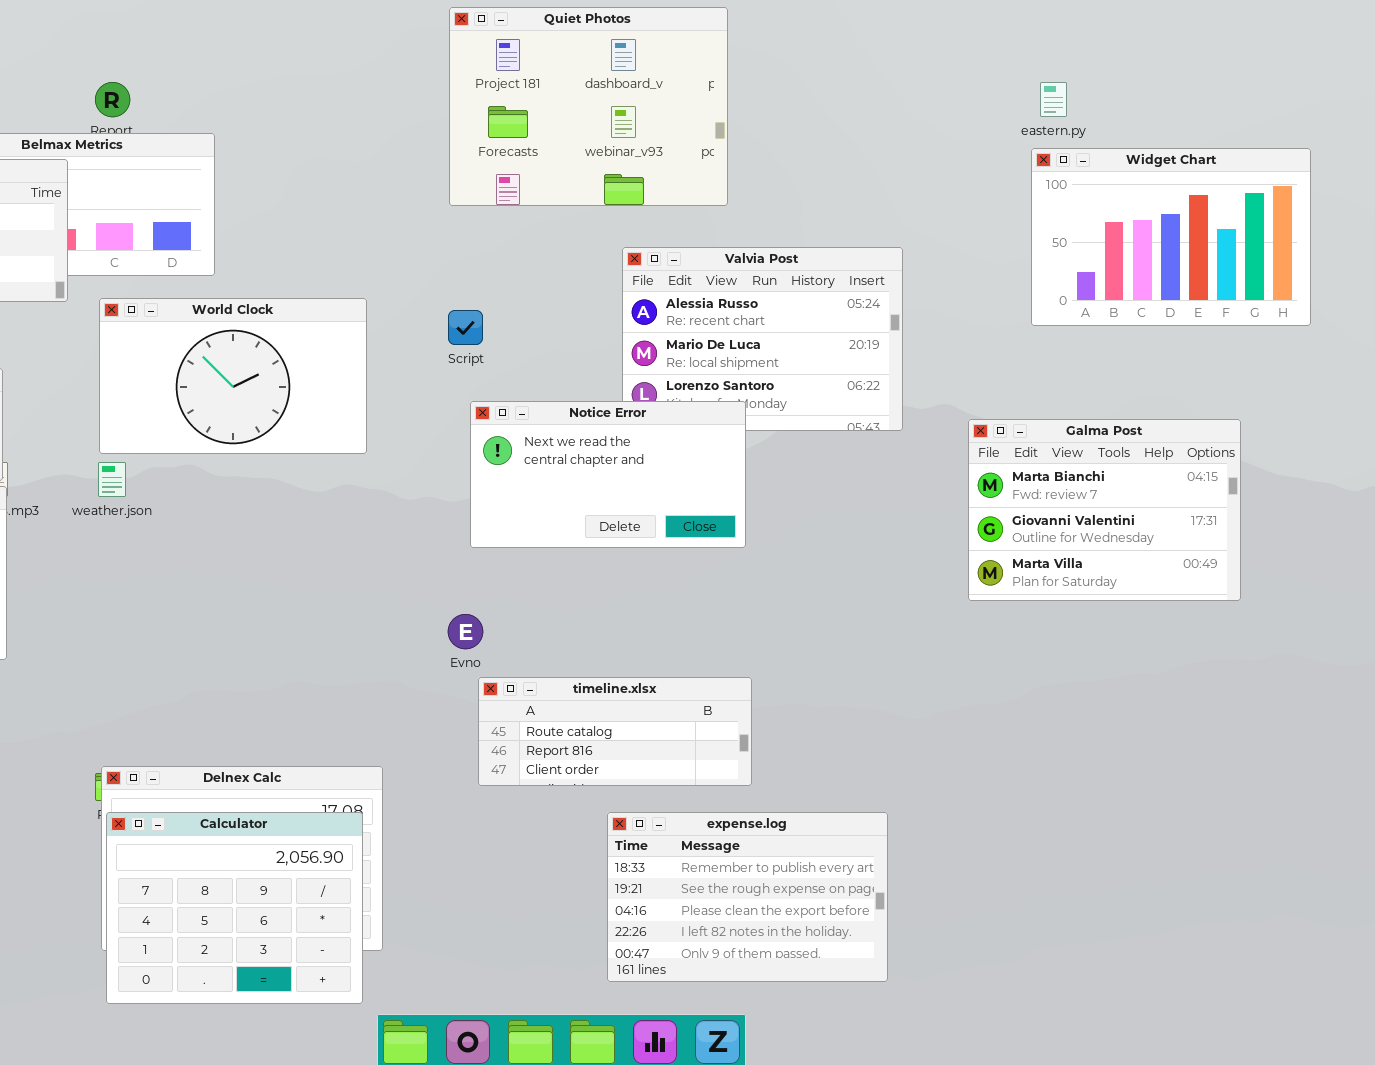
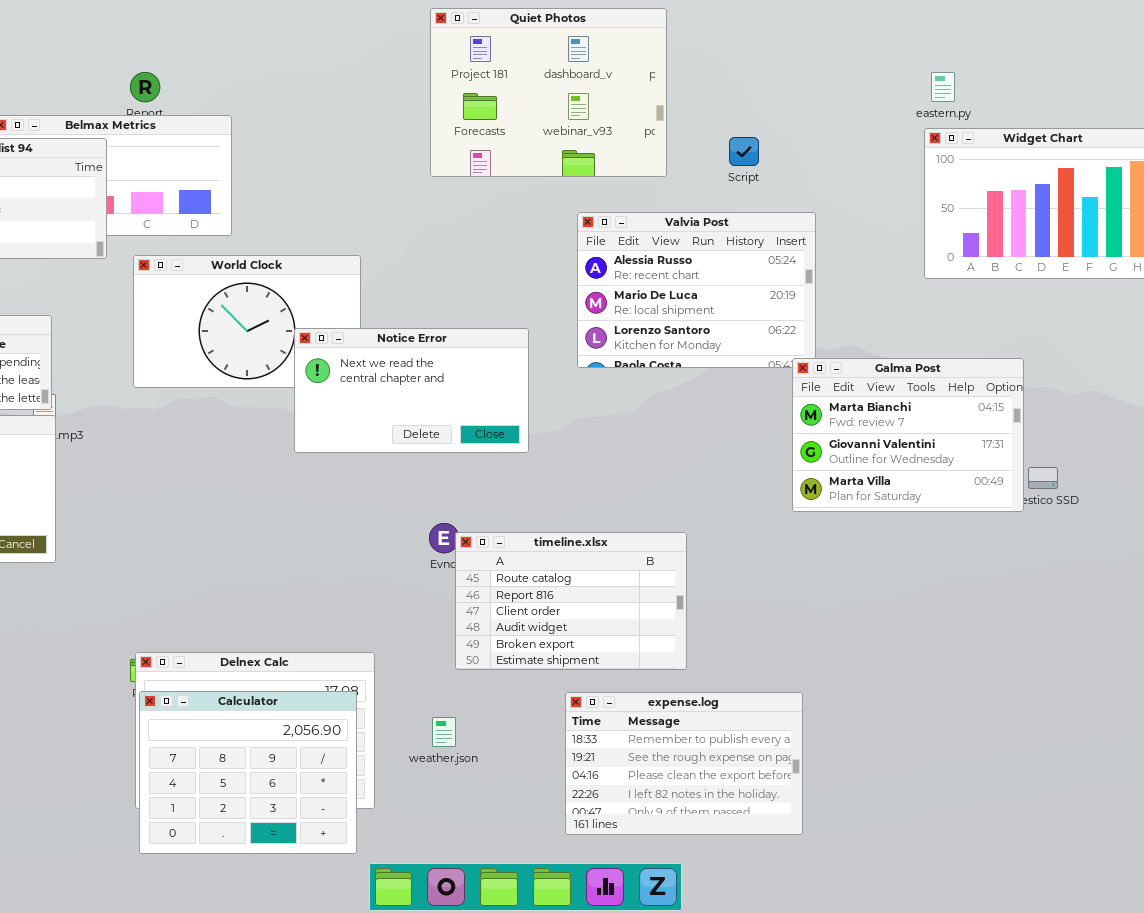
Script: [448,310,483,345] -> [729,137,759,166], moved
Notice Error: [470,401,746,548] -> [294,328,529,453], moved
Galma Post: [968,419,1241,601] -> [792,358,1024,512], moved
weather.json: [98,462,126,497] -> [432,717,456,747], moved
timeline.xlsx: [478,677,752,786] -> [455,532,687,670], resized

